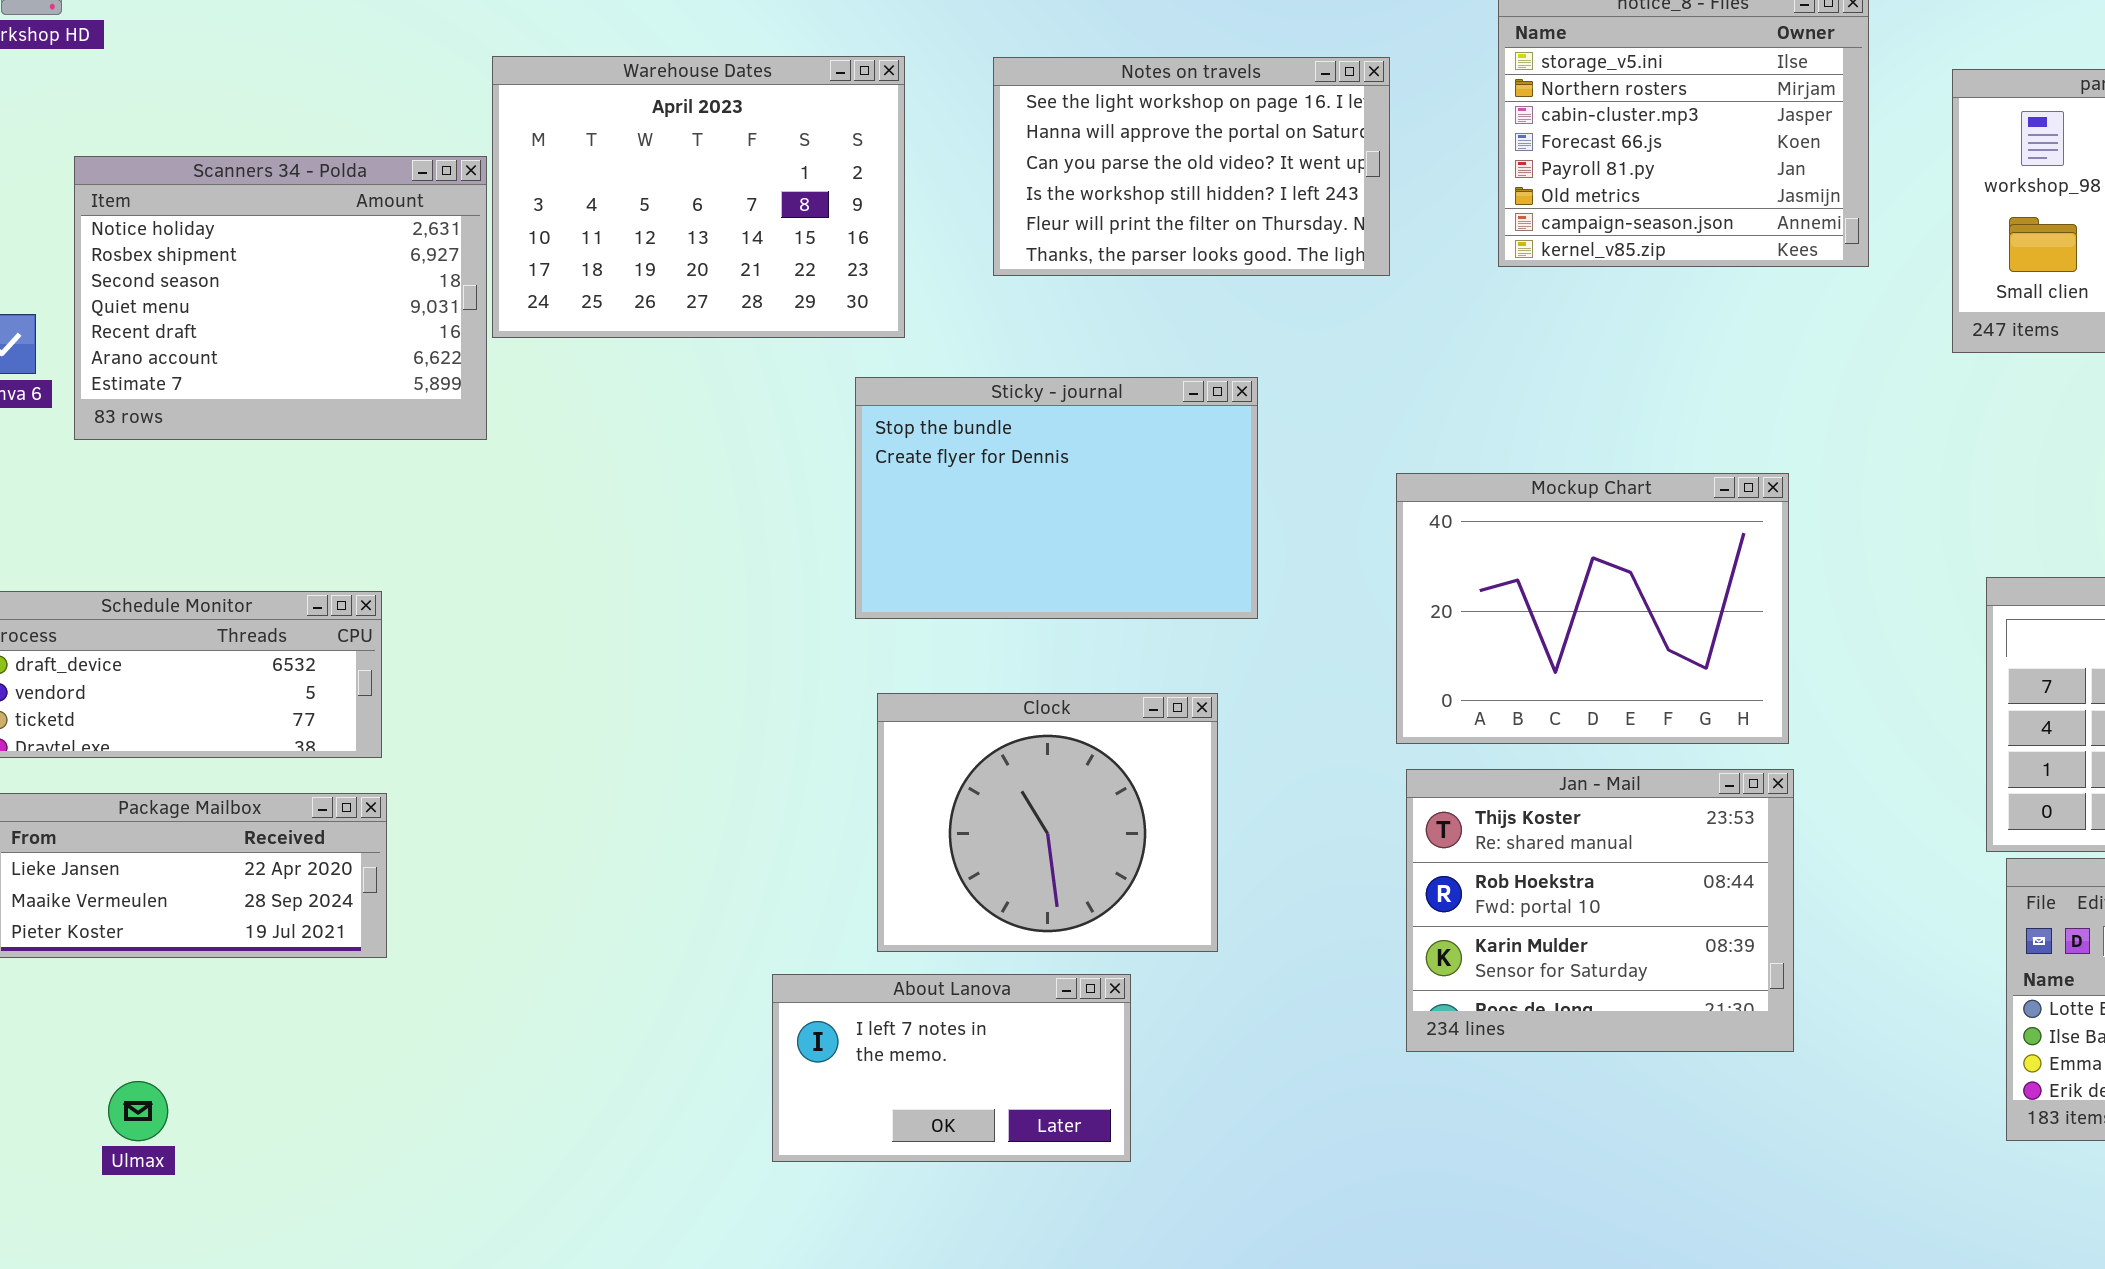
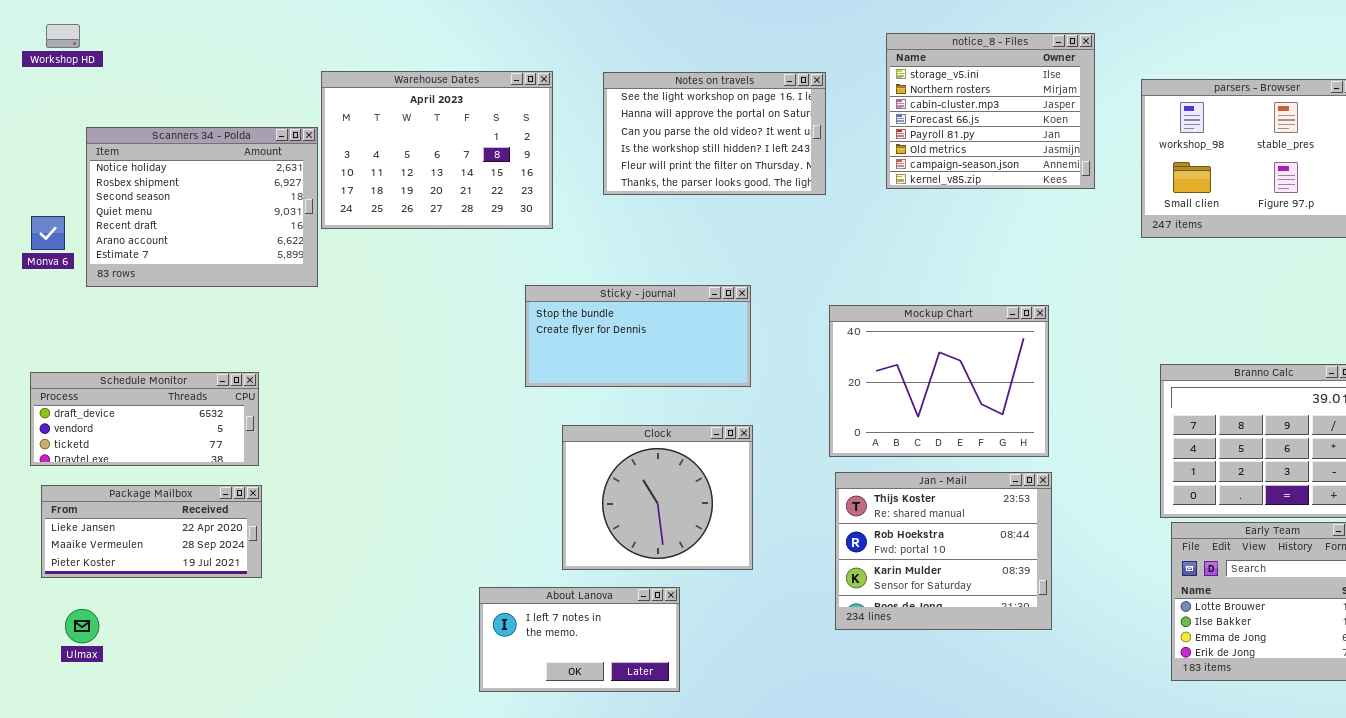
Sticky - journal: [855,377,1258,619] -> [525,285,751,387], resized
Clock: [877,693,1218,952] -> [562,425,753,570], moved
Ulmax: [108,1081,168,1141] -> [65,609,99,643], moved

